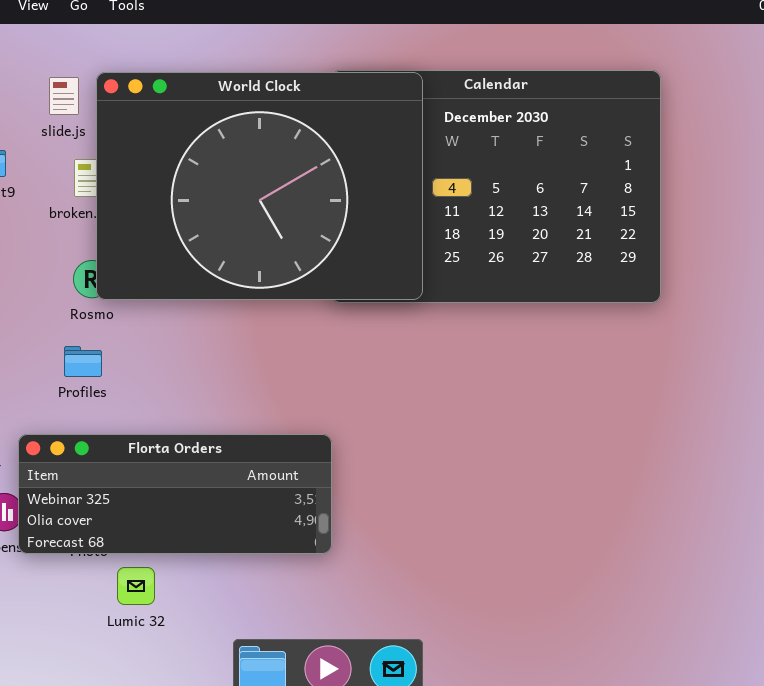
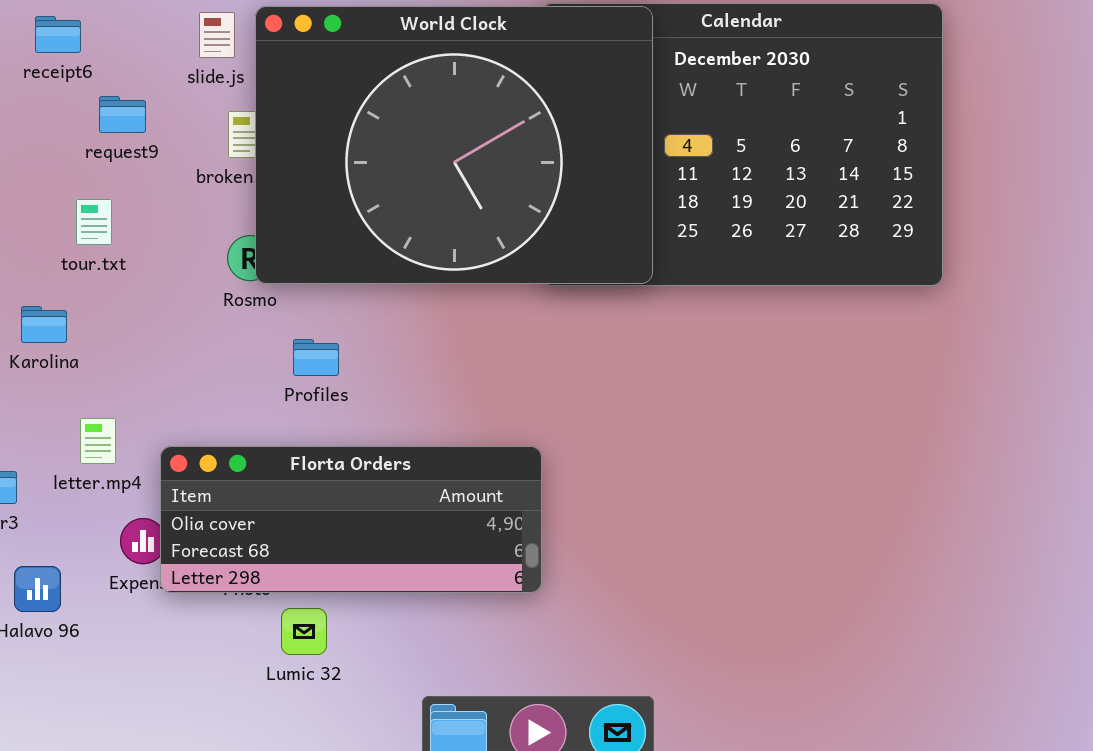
Profiles: [64,346,102,377] -> [293,339,339,376], moved
Florta Orders: [18,434,332,554] -> [160,446,542,593], scrolled down 1 row

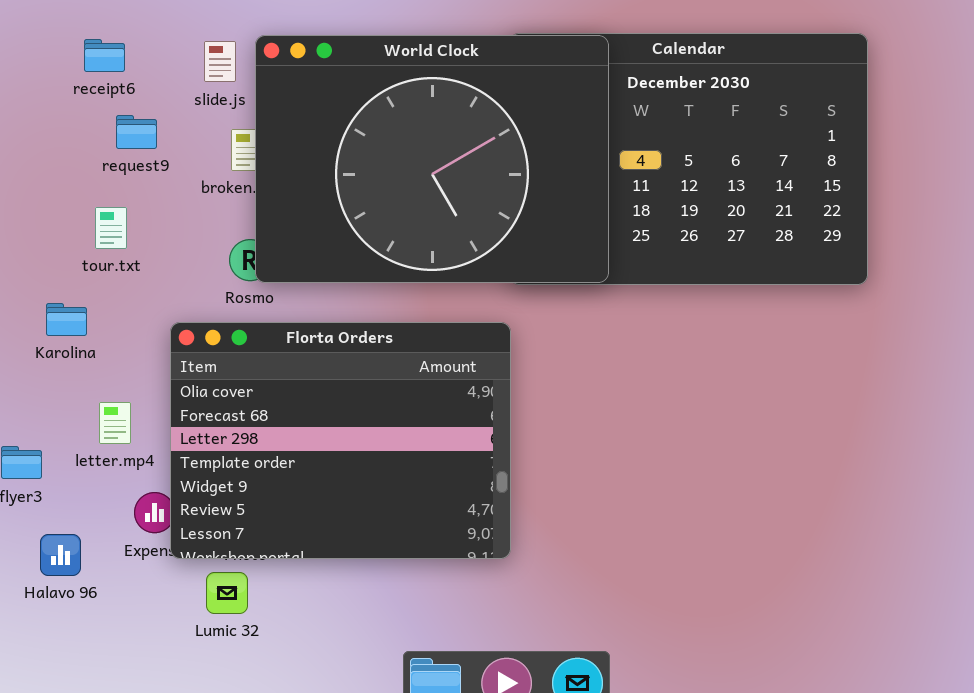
receipt6: [35,16,81,53] -> [84,39,125,72], moved
Florta Orders: [160,446,542,593] -> [170,322,511,559], resized
Lumic 32: [281,608,327,655] -> [206,572,248,614], moved

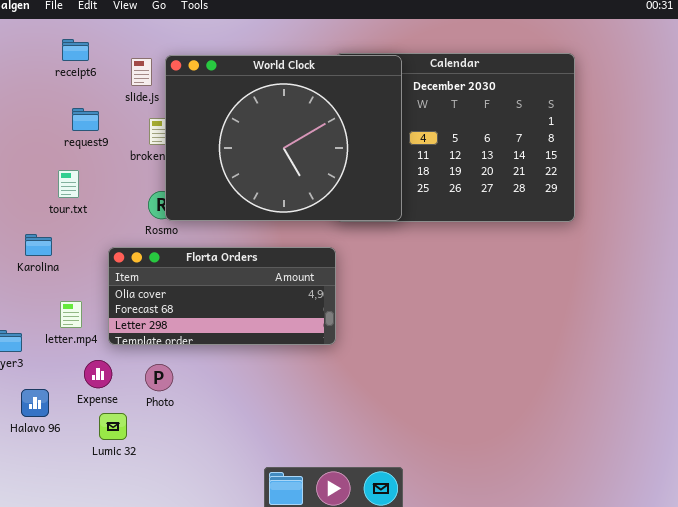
receipt6: [84,39,125,72] -> [62,39,89,61], moved
Florta Orders: [170,322,511,559] -> [108,247,336,345], resized
Lumic 32: [206,572,248,614] -> [99,413,127,440], moved

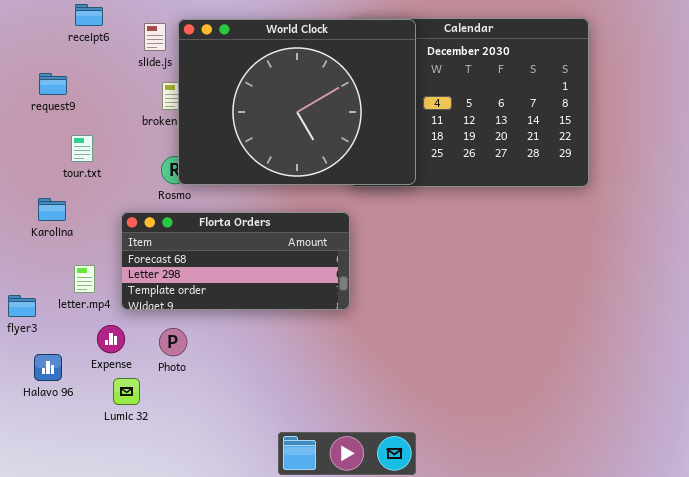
request9: [72,108,99,131] -> [39,73,67,95], moved
Florta Orders: [108,247,336,345] -> [121,212,350,310], scrolled down 1 row

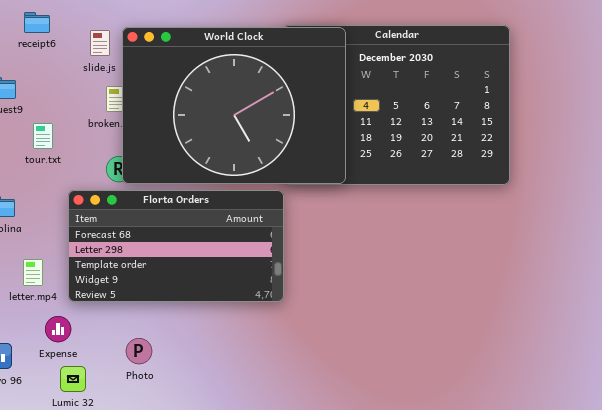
tour.txt: [71,135,93,162] -> [33,123,53,149], moved
Florta Orders: [121,212,350,310] -> [68,190,284,302], resized
Photo: [159,328,187,356] -> [126,338,152,364], moved

